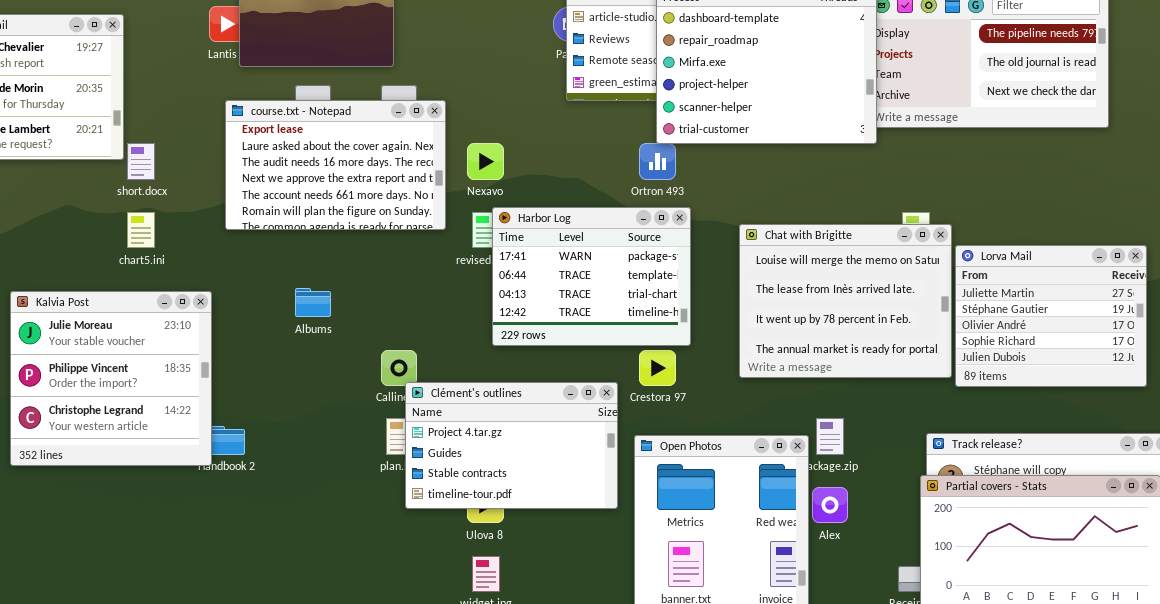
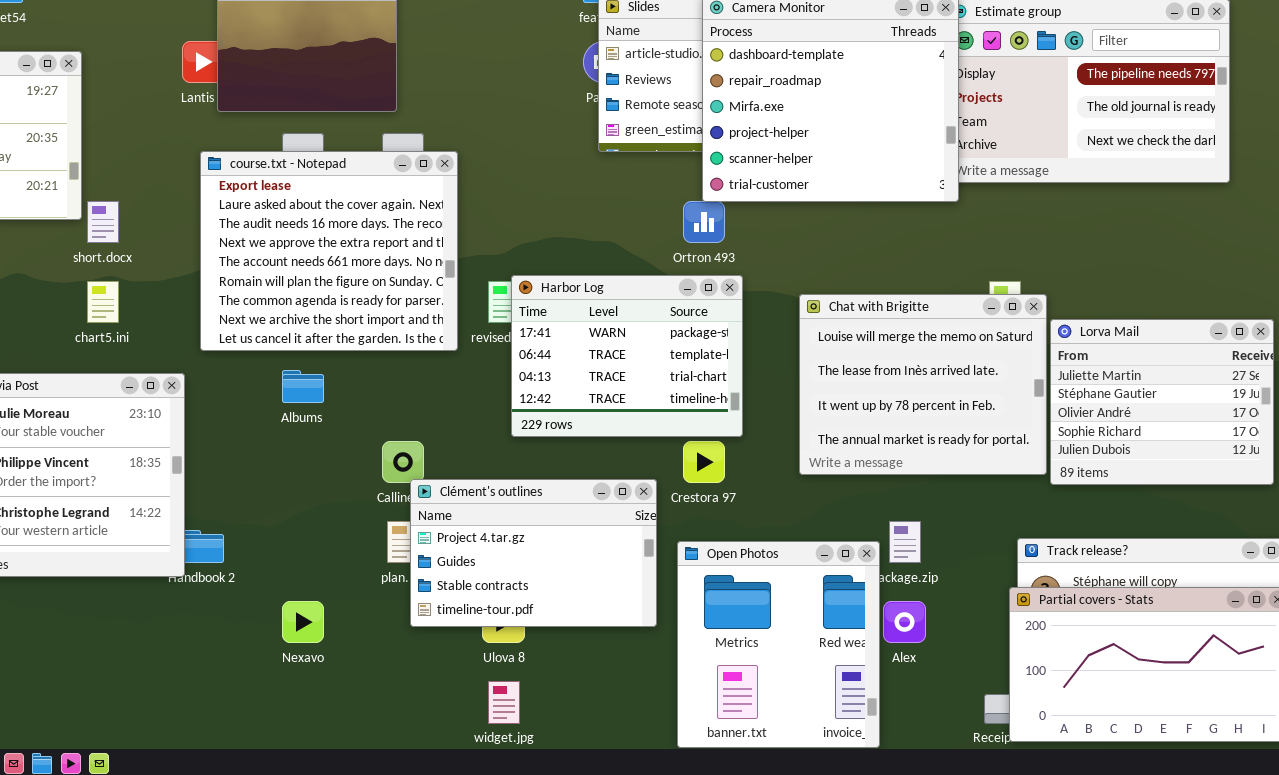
course.txt - Notepad: [225,100,446,230] -> [200,151,458,351], resized
Nexavo: [467,143,504,180] -> [282,601,324,643], moved

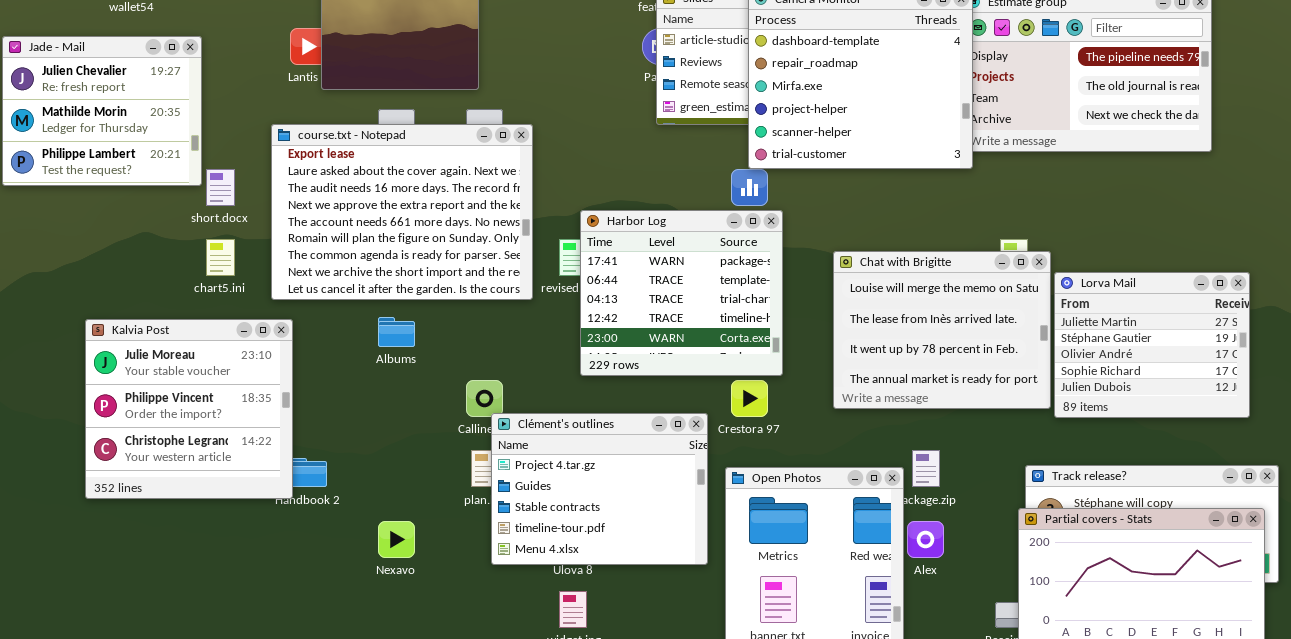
course.txt - Notepad: [200,151,458,351] -> [271,124,533,300], resized
Harbor Log: [511,275,743,437] -> [580,210,783,376], resized
Clément's outlines: [410,479,657,627] -> [491,413,708,565], resized

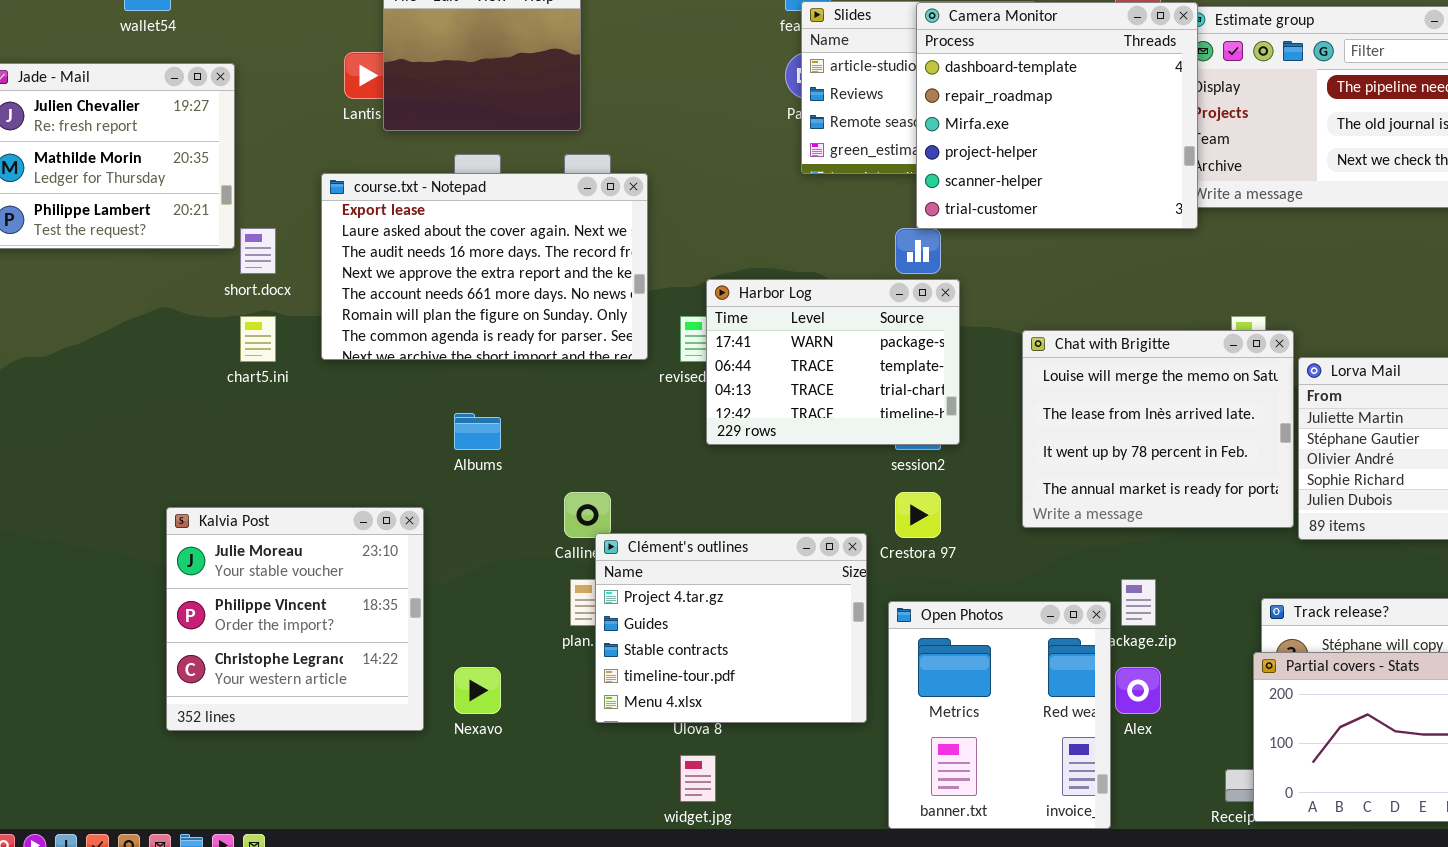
course.txt - Notepad: [271,124,533,300] -> [321,173,648,360], resized
Harbor Log: [580,210,783,376] -> [706,279,960,445], resized
Kalvia Post: [85,319,293,499] -> [166,507,424,731], moved

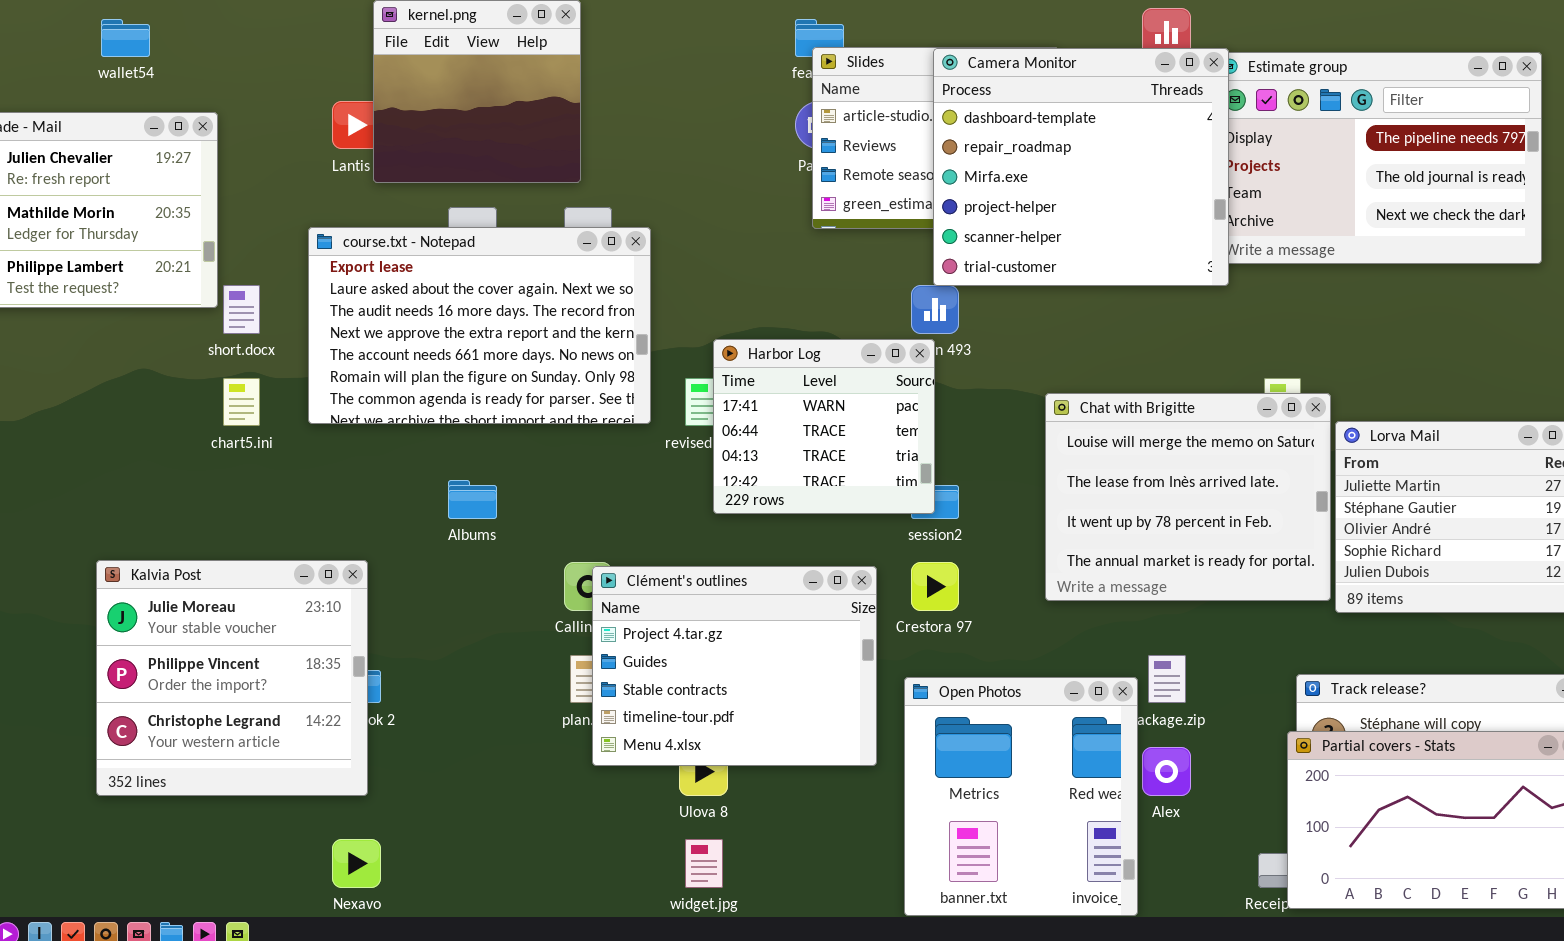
Harbor Log: [706,279,960,445] -> [713,339,935,514], resized
Kalvia Post: [166,507,424,731] -> [96,560,368,796], moved
Clément's outlines: [595,533,867,723] -> [592,566,877,766], moved
Nexavo: [454,667,501,714] -> [332,839,381,888], moved

